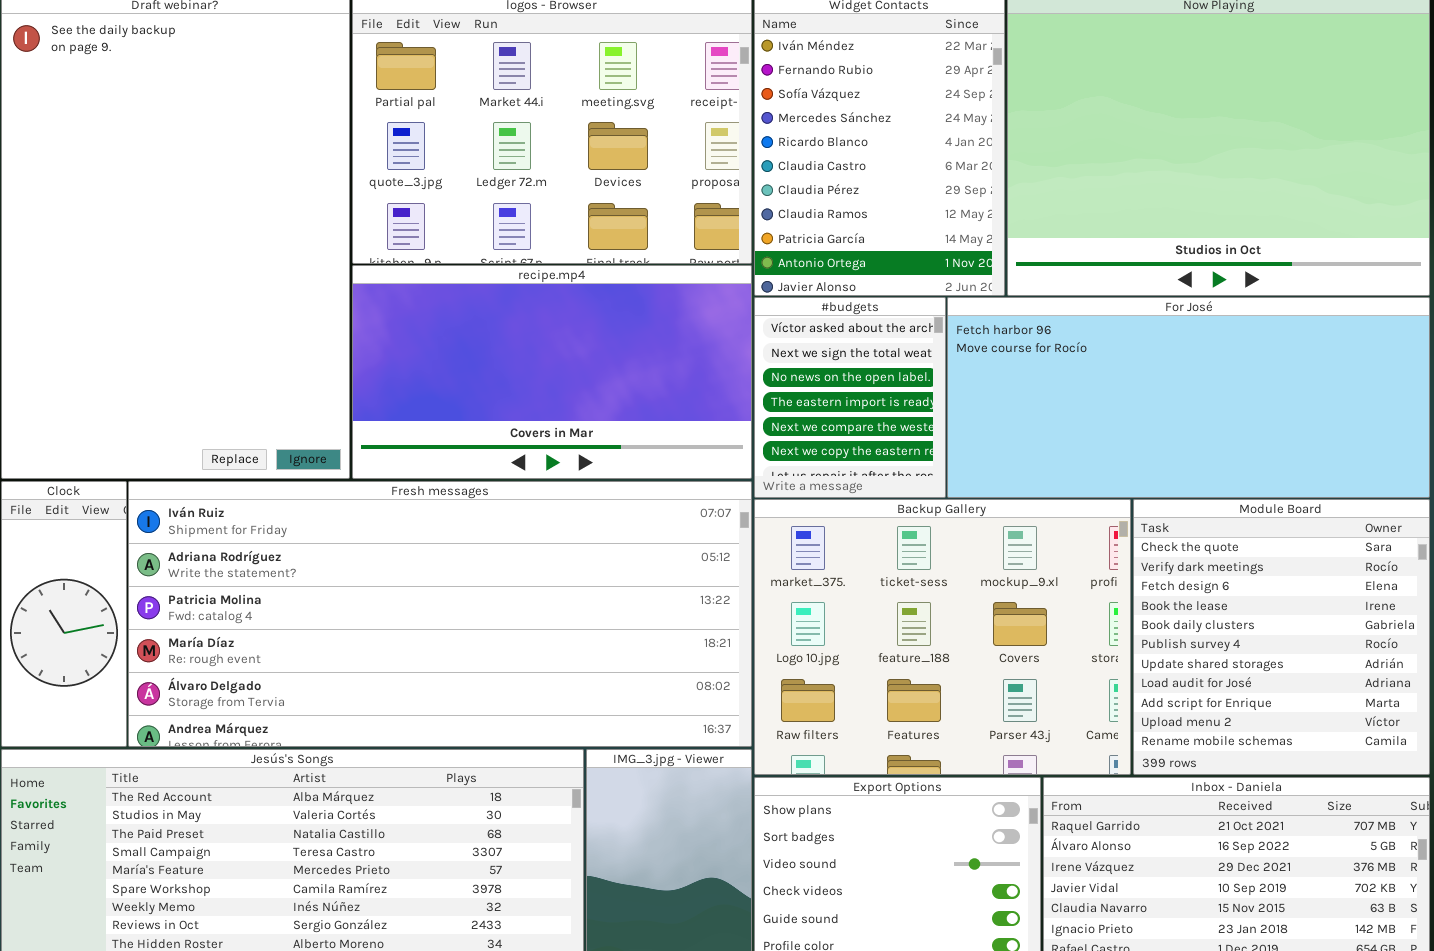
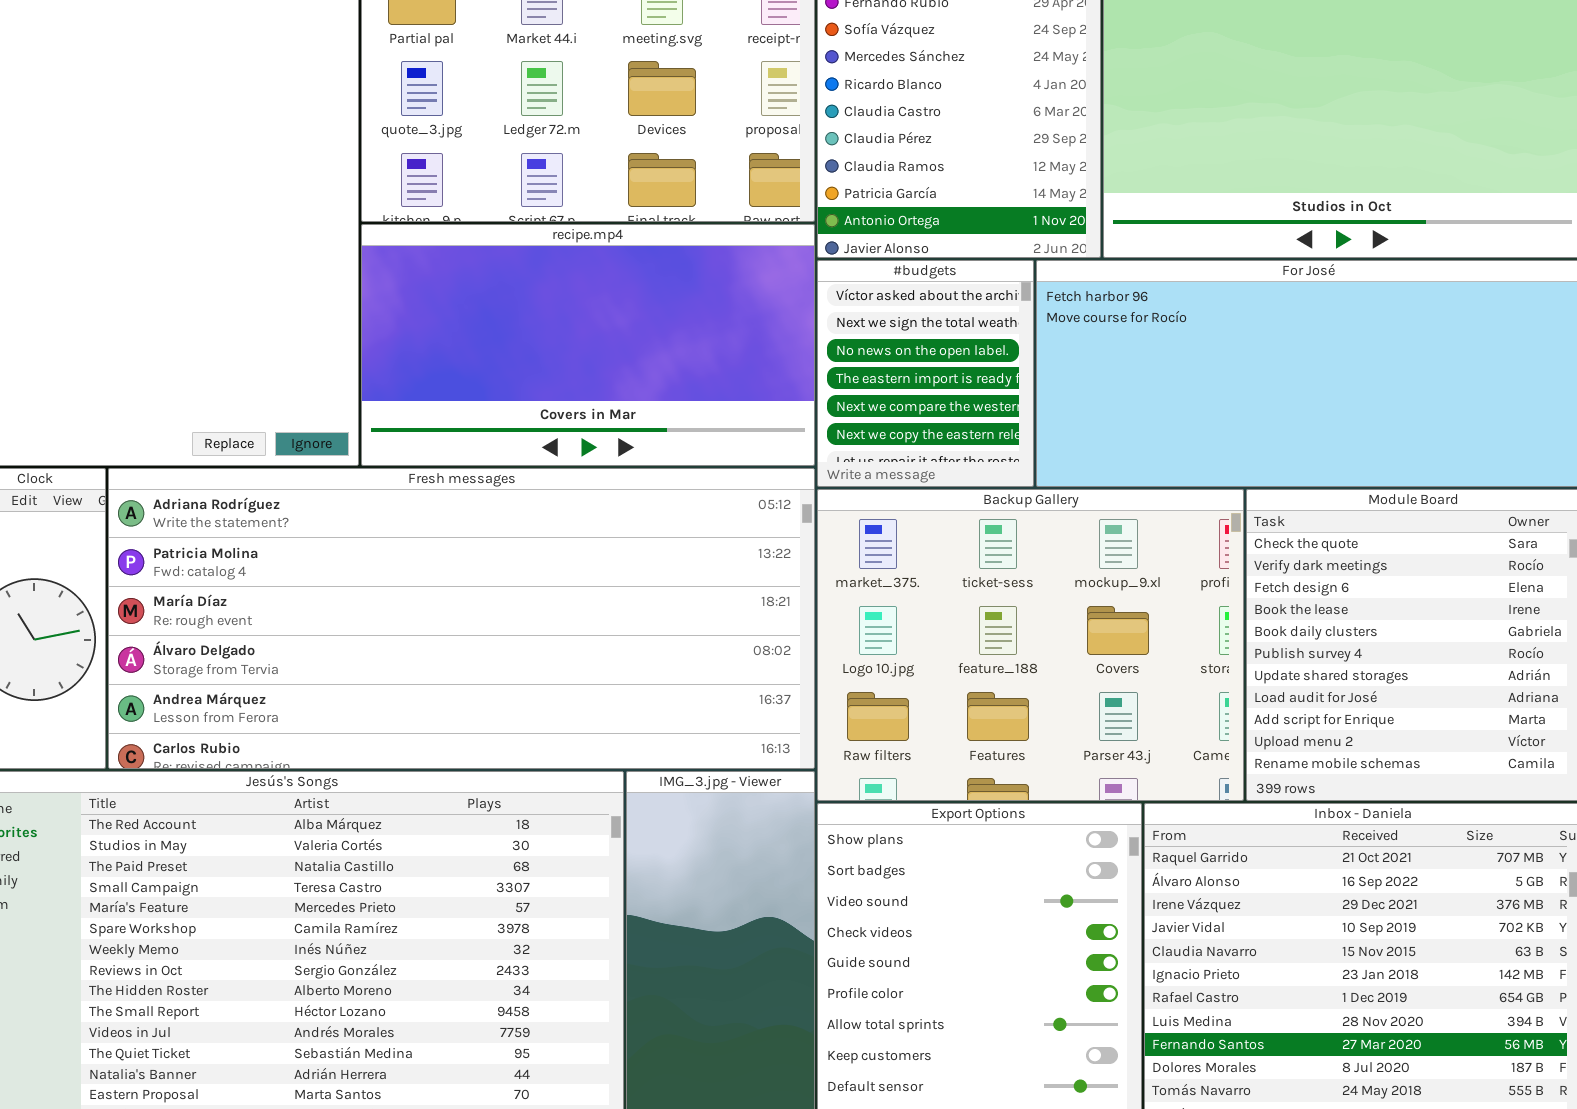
Fresh messages: [128,481,752,747] -> [108,468,815,769], scrolled down 1 row

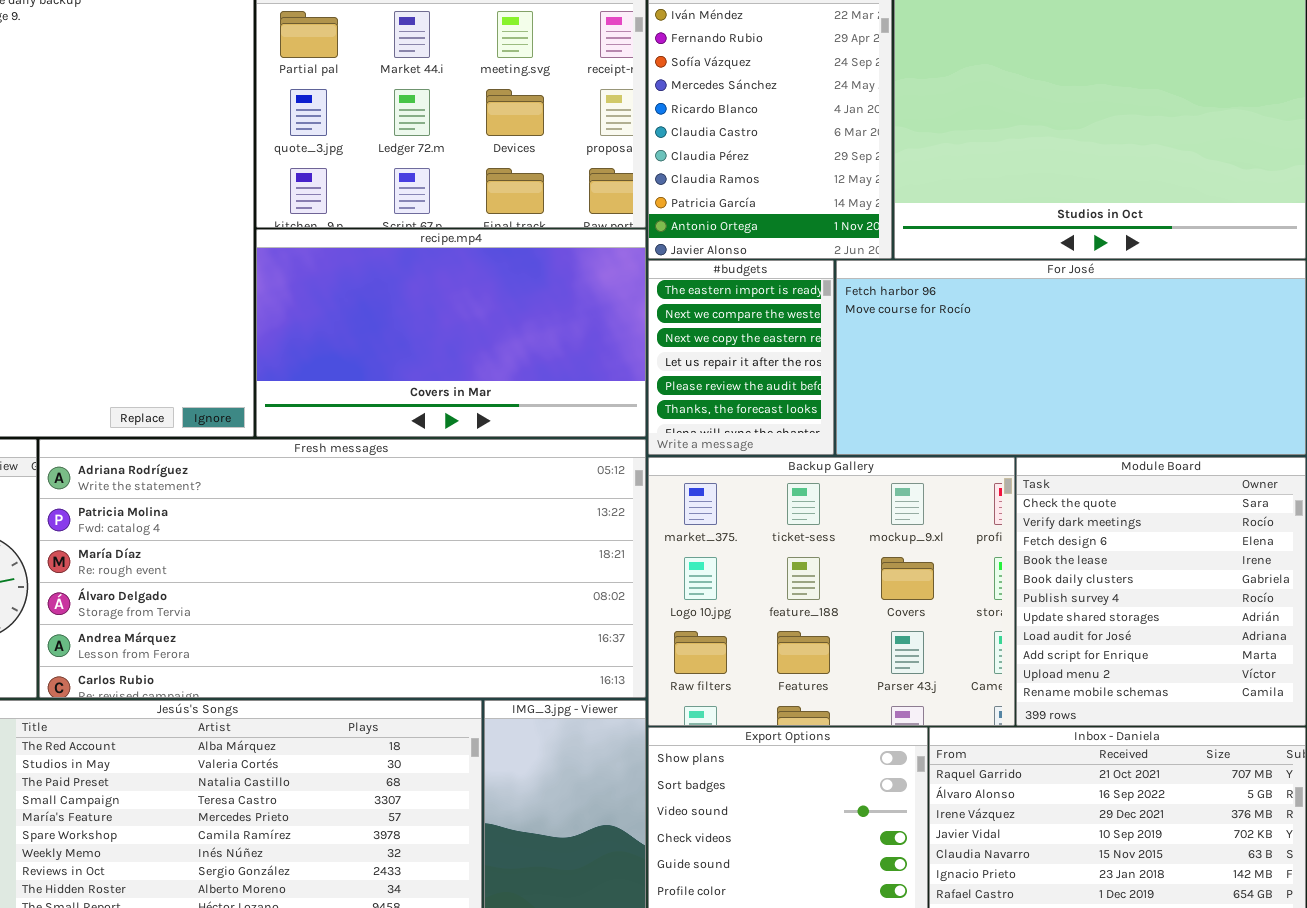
#budgets: [817,260,1034,487] -> [648,260,834,455], scrolled down 3 rows

